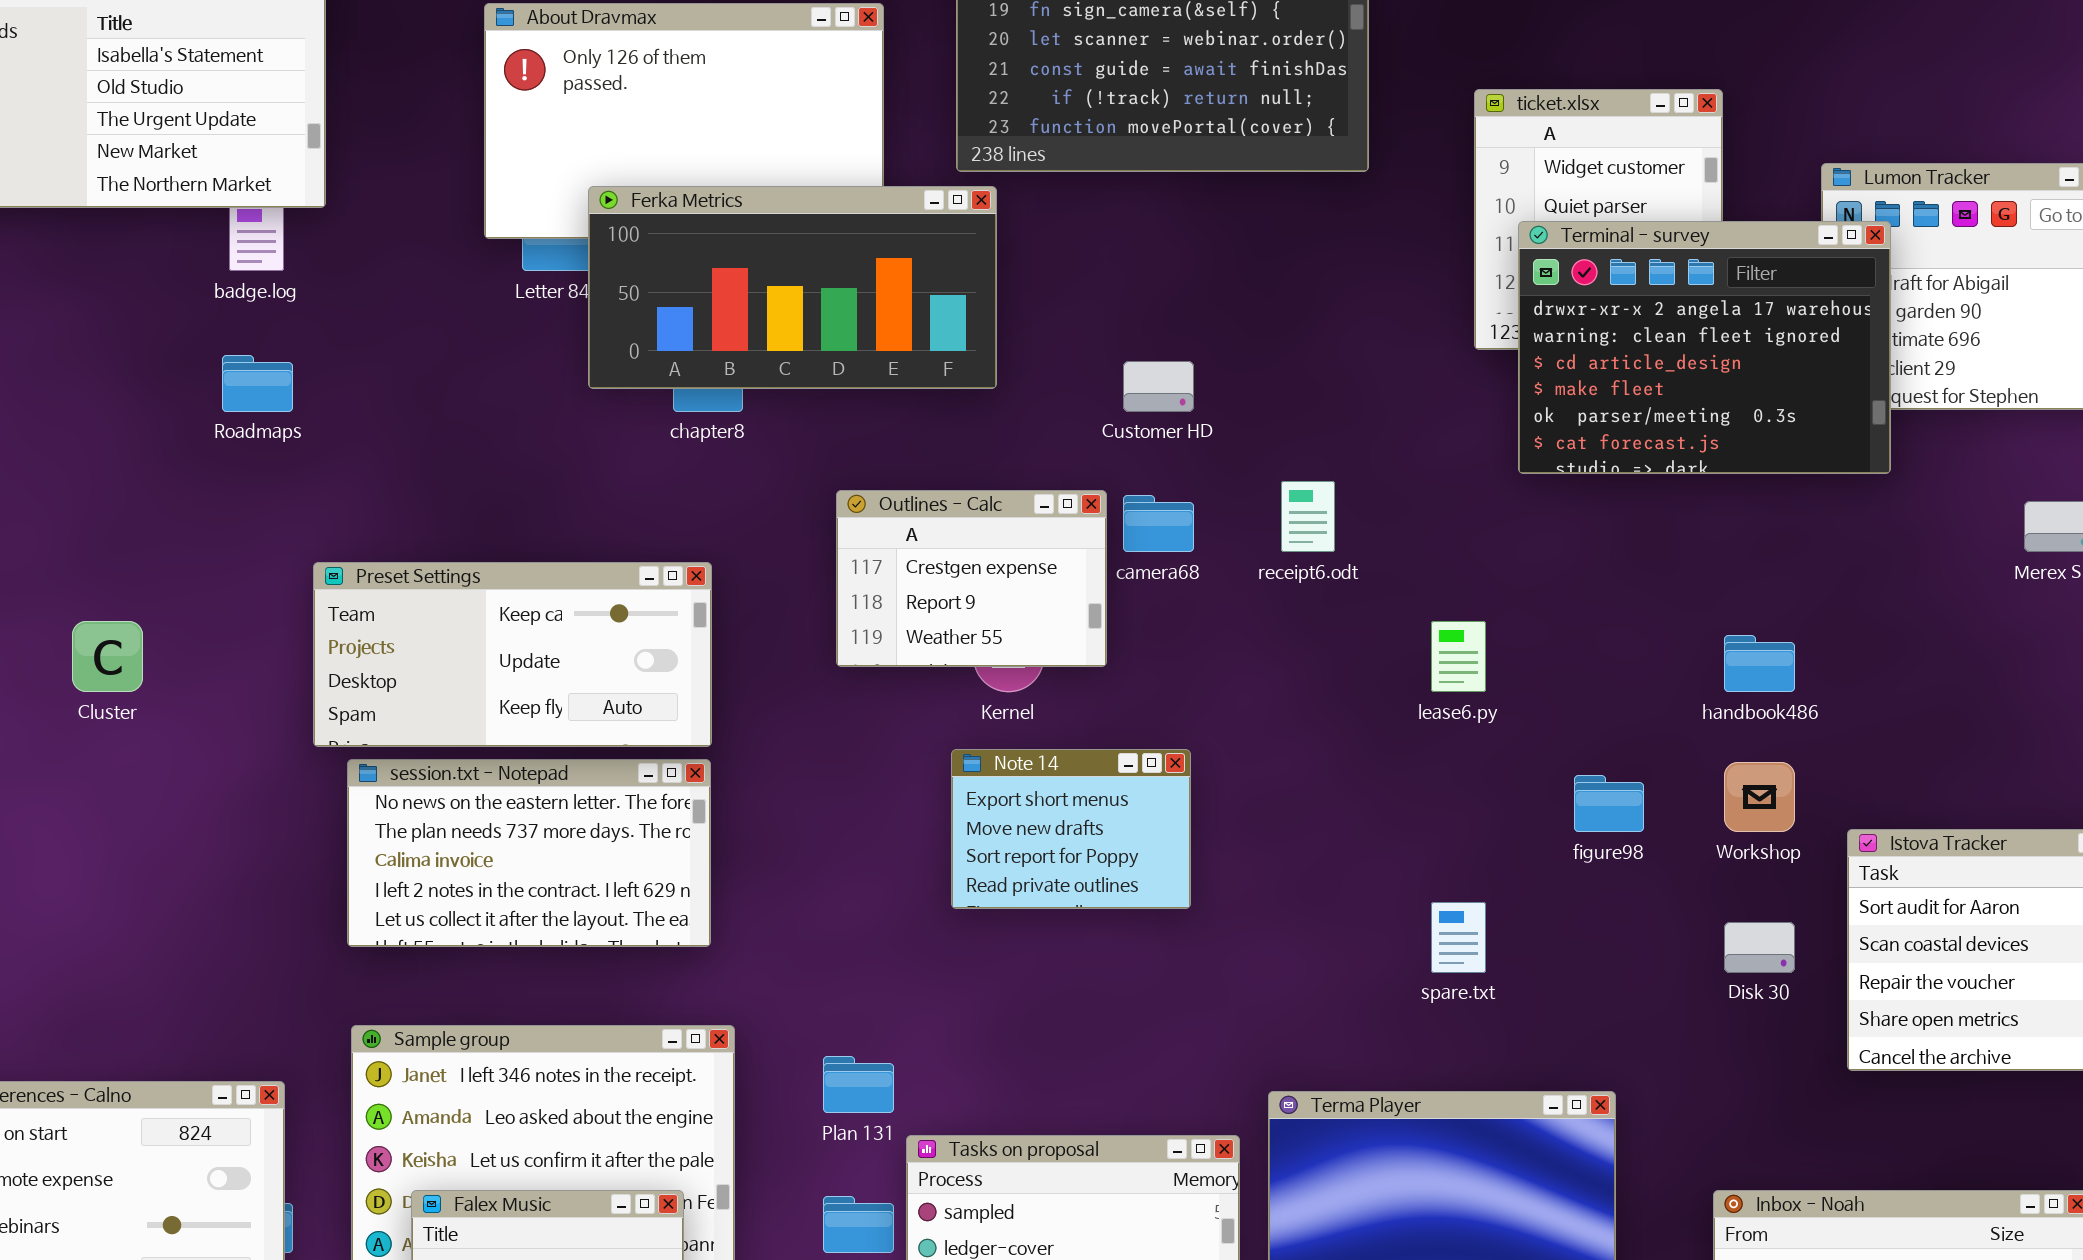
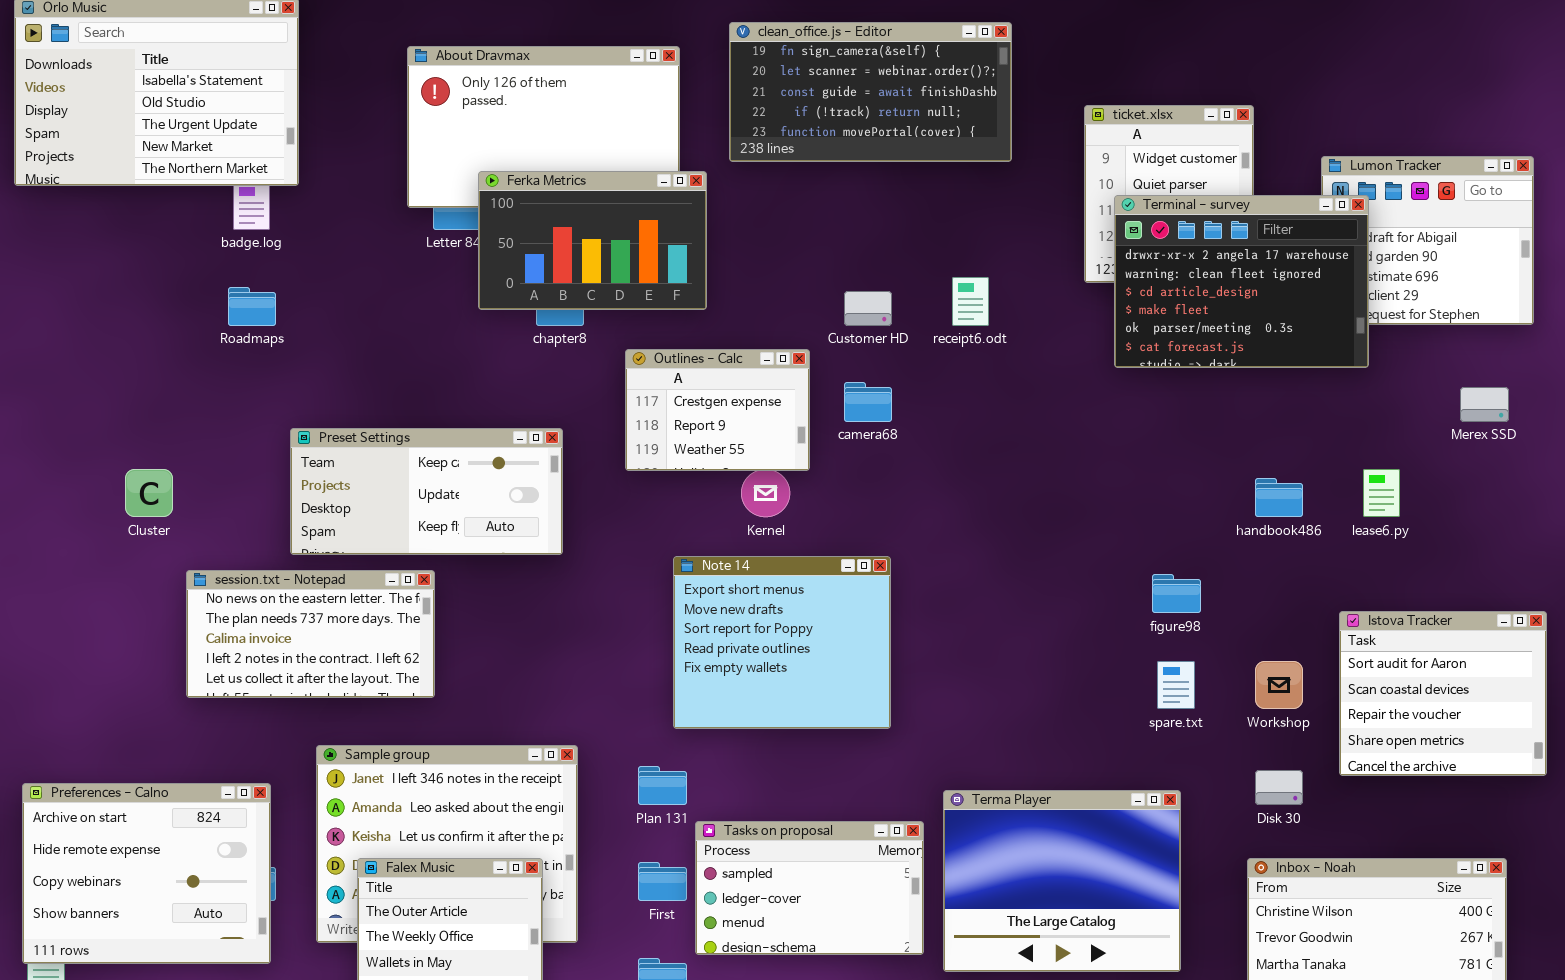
Ferka Metrics: [588,186,997,389] -> [478,171,707,310], resized
receipt6.odt: [1281,481,1335,552] -> [952,277,989,326], moved
Outlines - Calc: [836,490,1107,667] -> [625,349,810,471], moved
lease6.py: [1431,621,1486,692] -> [1363,469,1400,517], moved
Note 14: [951,749,1191,909] -> [673,556,891,729], resized
session.txt - Notepad: [347,759,711,947] -> [186,570,435,698], moved
Workshop: [1724,762,1795,832] -> [1255,661,1303,709], moved
spare.txt: [1431,902,1486,973] -> [1157,661,1195,709], moved
Disk 30: [1724,922,1795,973] -> [1255,770,1303,805], moved

